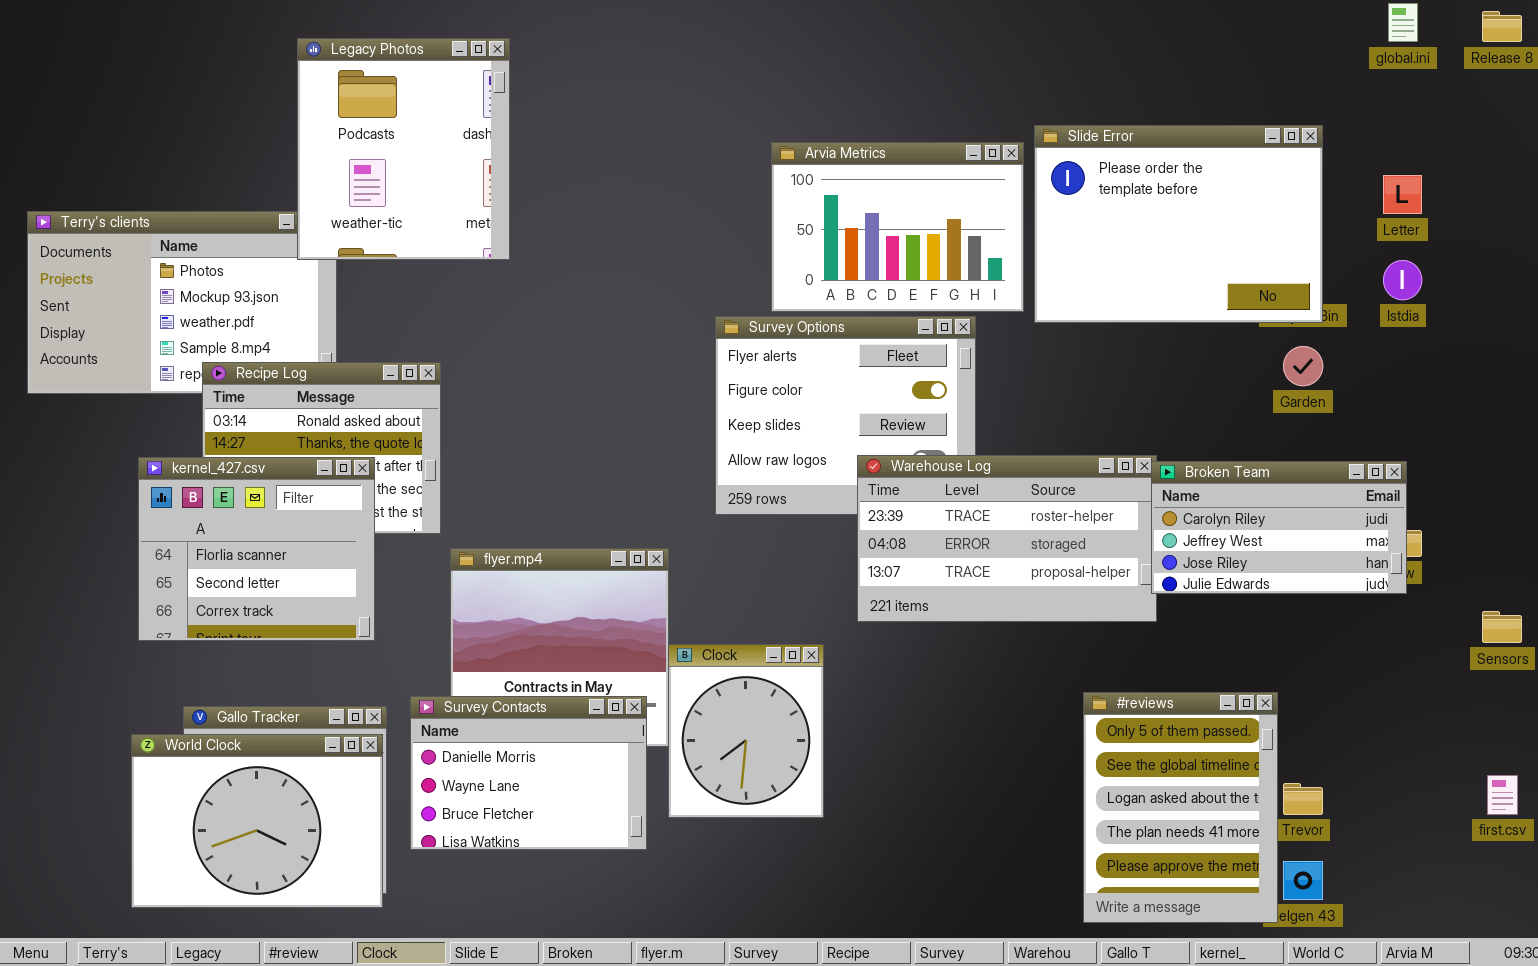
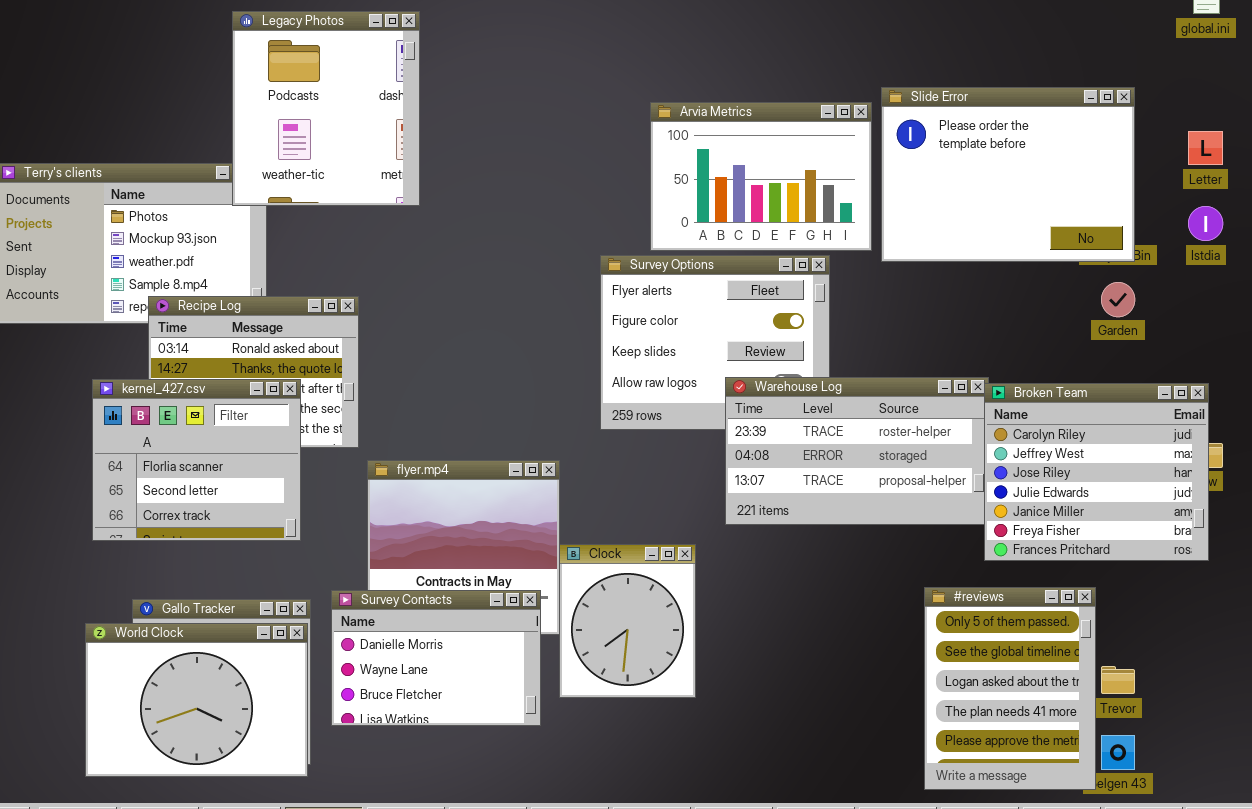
Broken Team: [1151,461,1407,594] -> [984,383,1209,561], resized

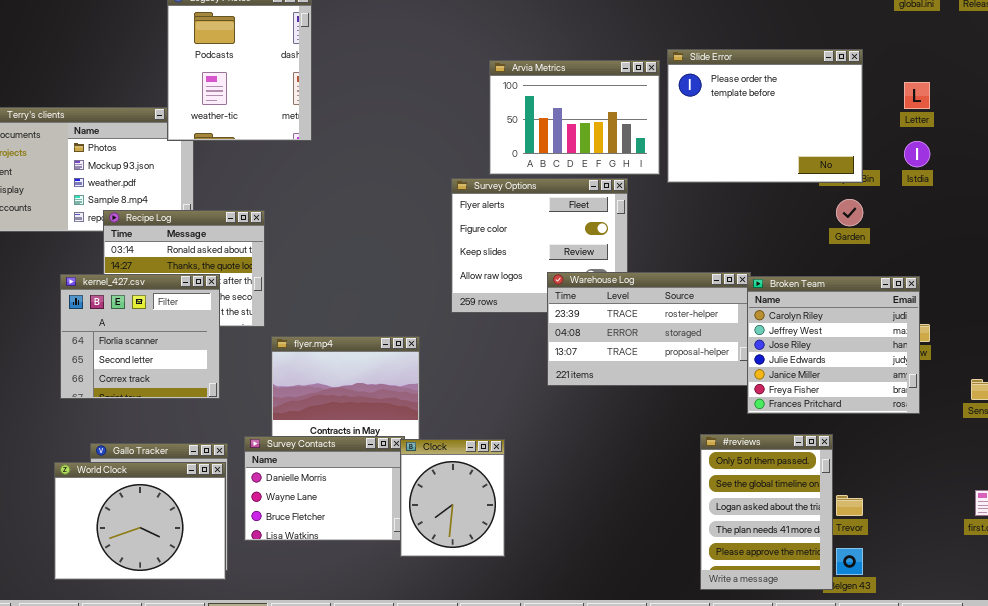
Clock: [559,544,696,698] -> [400,439,505,557], moved

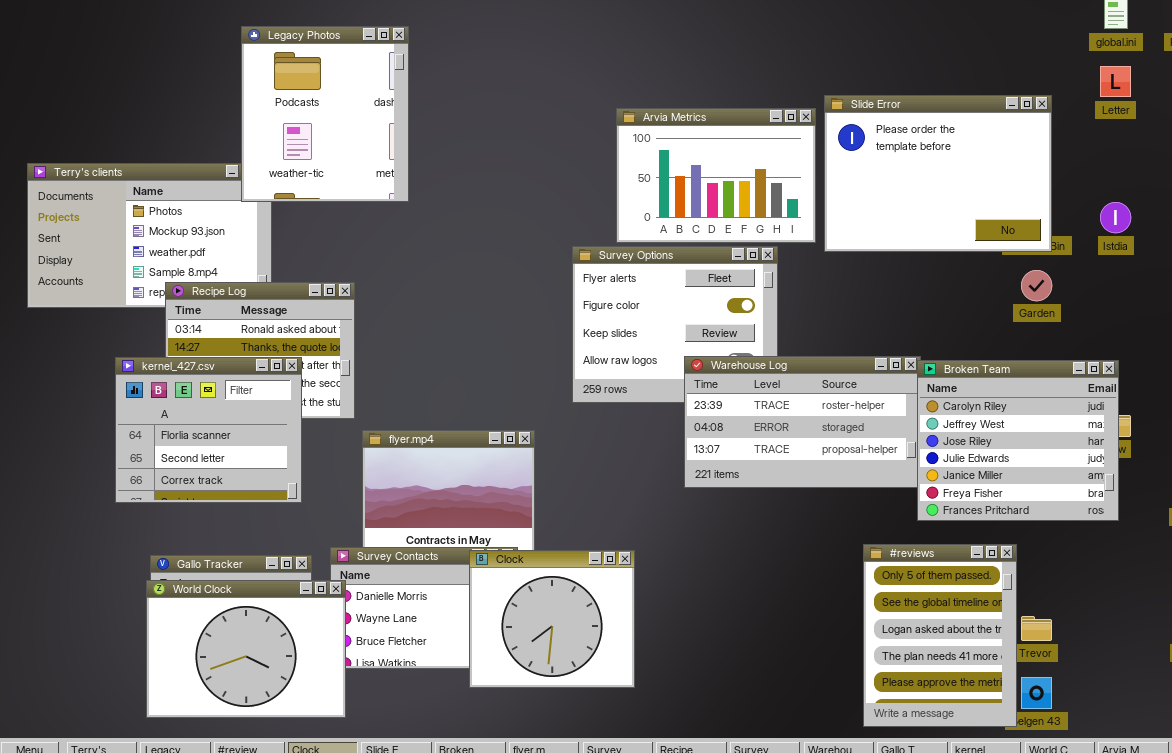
Letter: [904,82,930,109] -> [1100,66,1131,97], moved
Clock: [400,439,505,557] -> [469,550,635,688], resized
World Clock: [54,462,226,580] -> [146,580,346,718], moved

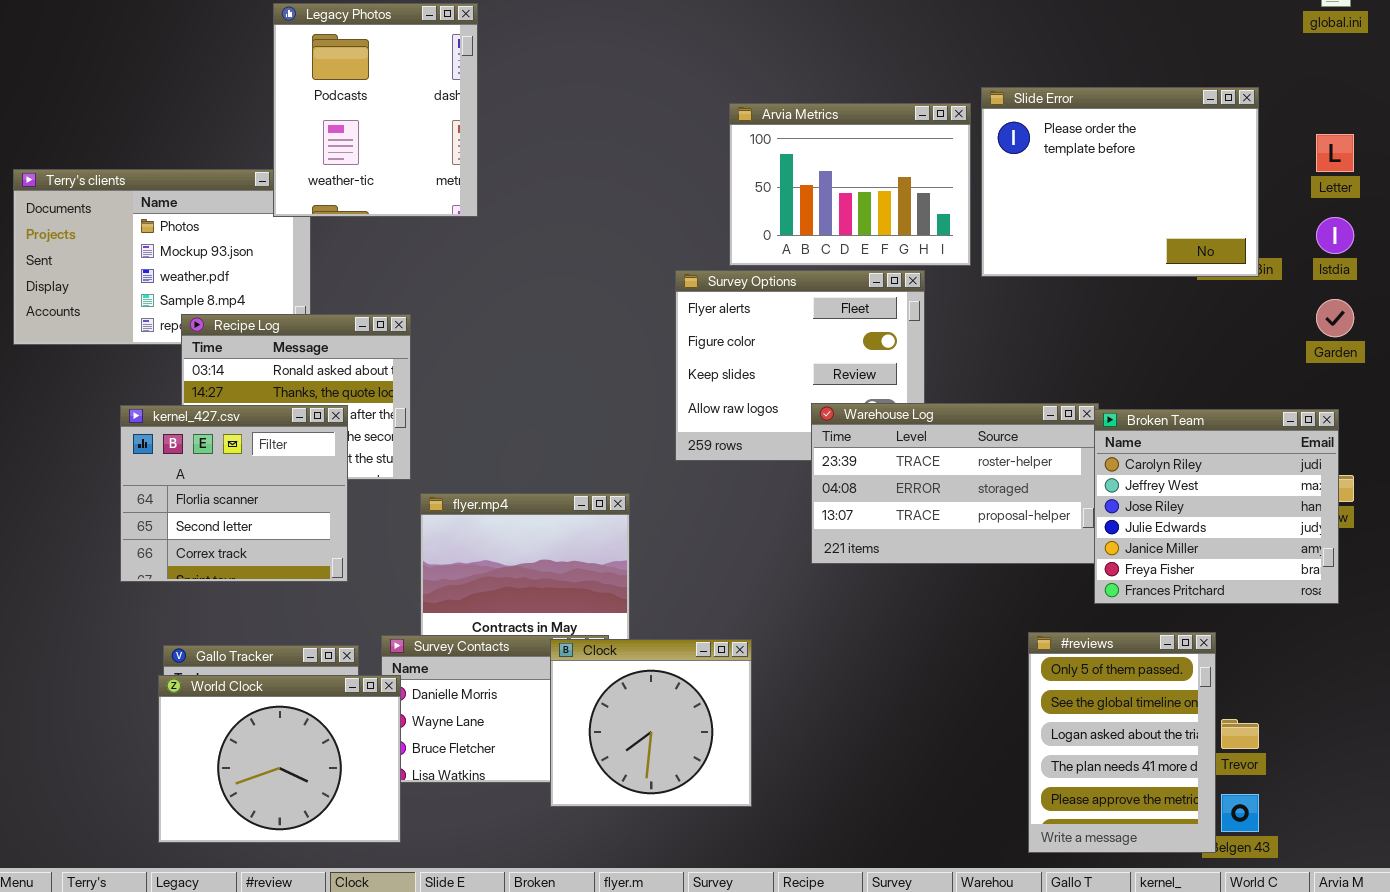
Letter: [1100,66,1131,97] -> [1316,134,1354,172], moved
Garden: [1021,270,1052,301] -> [1316,299,1354,337], moved

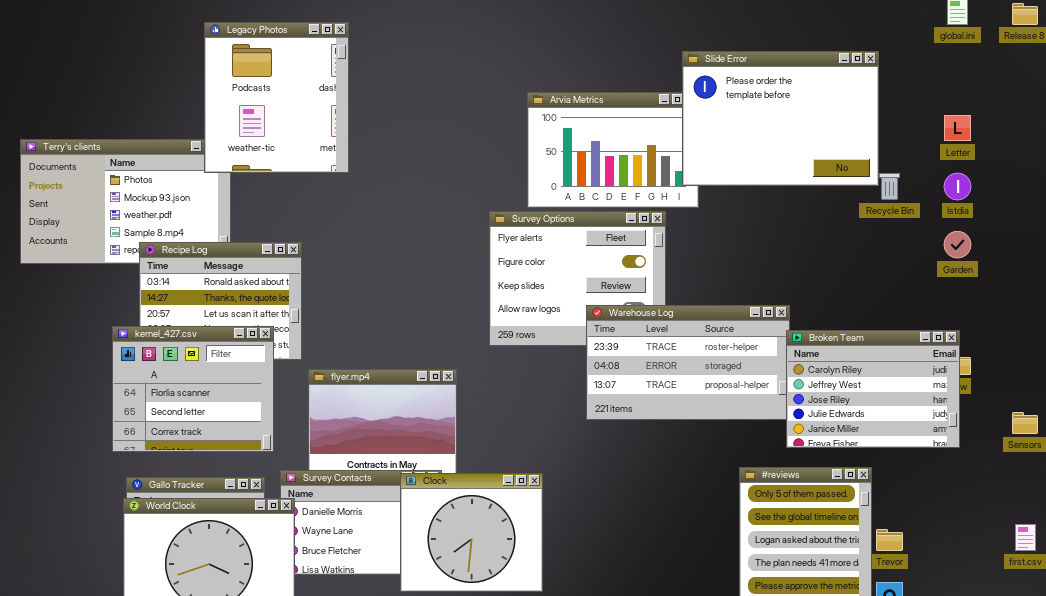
Slide Error: [981,87,1259,277] -> [682,51,879,186], moved
kernel_427.csv: [120,405,348,582] -> [112,326,274,452], moved
Broken Team: [1094,409,1339,604] -> [786,330,960,448], resized

